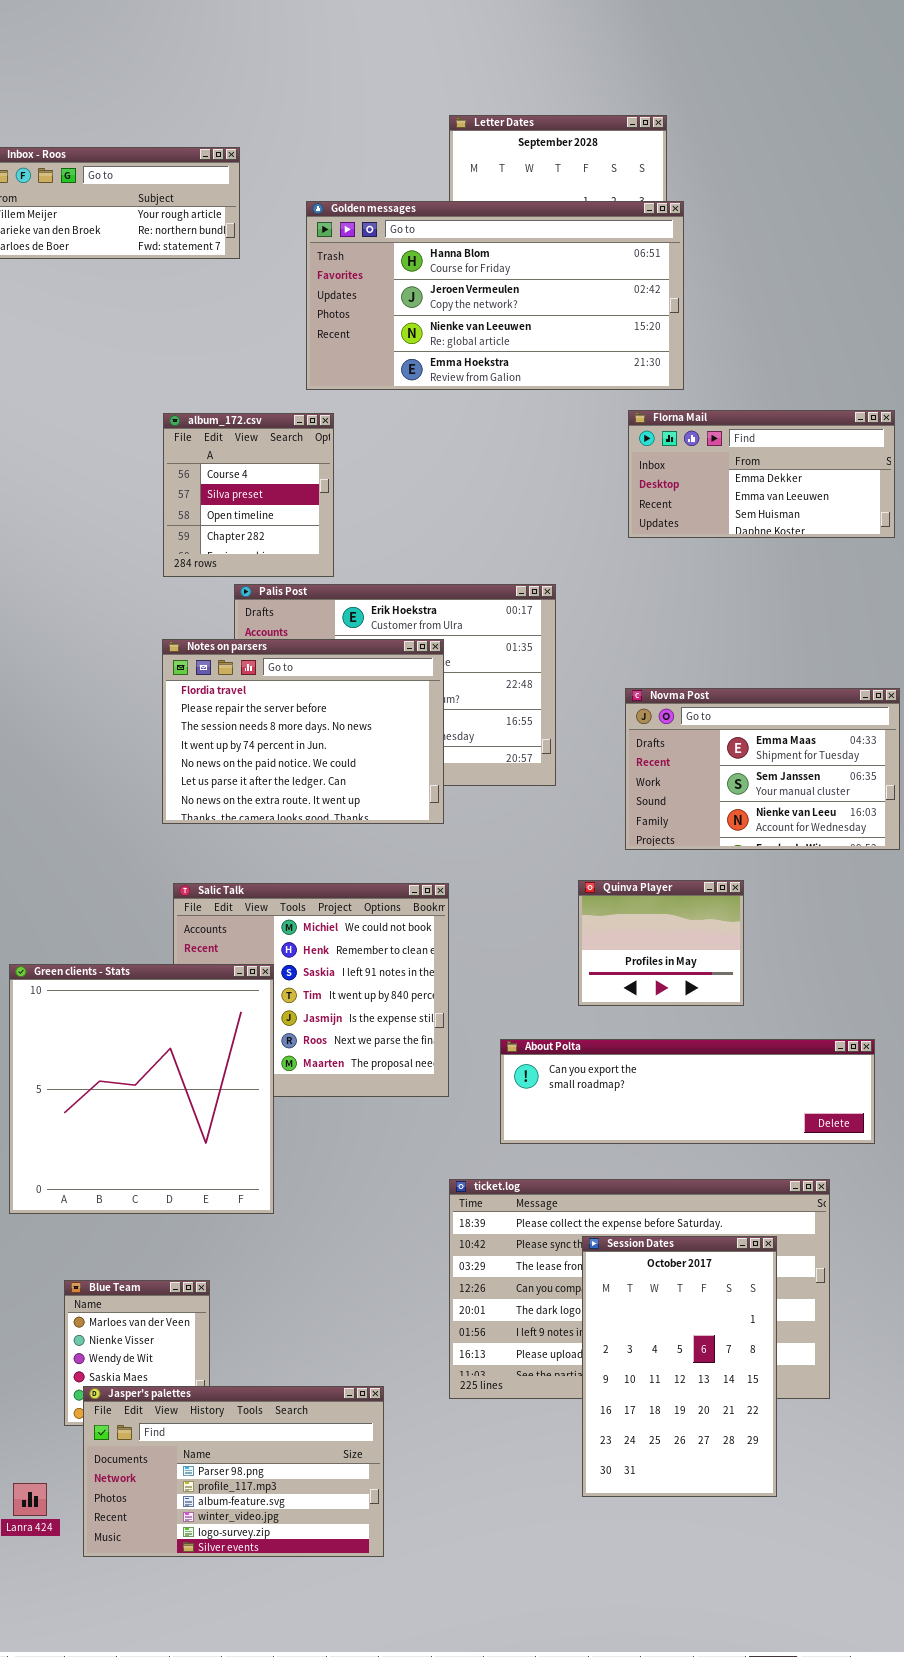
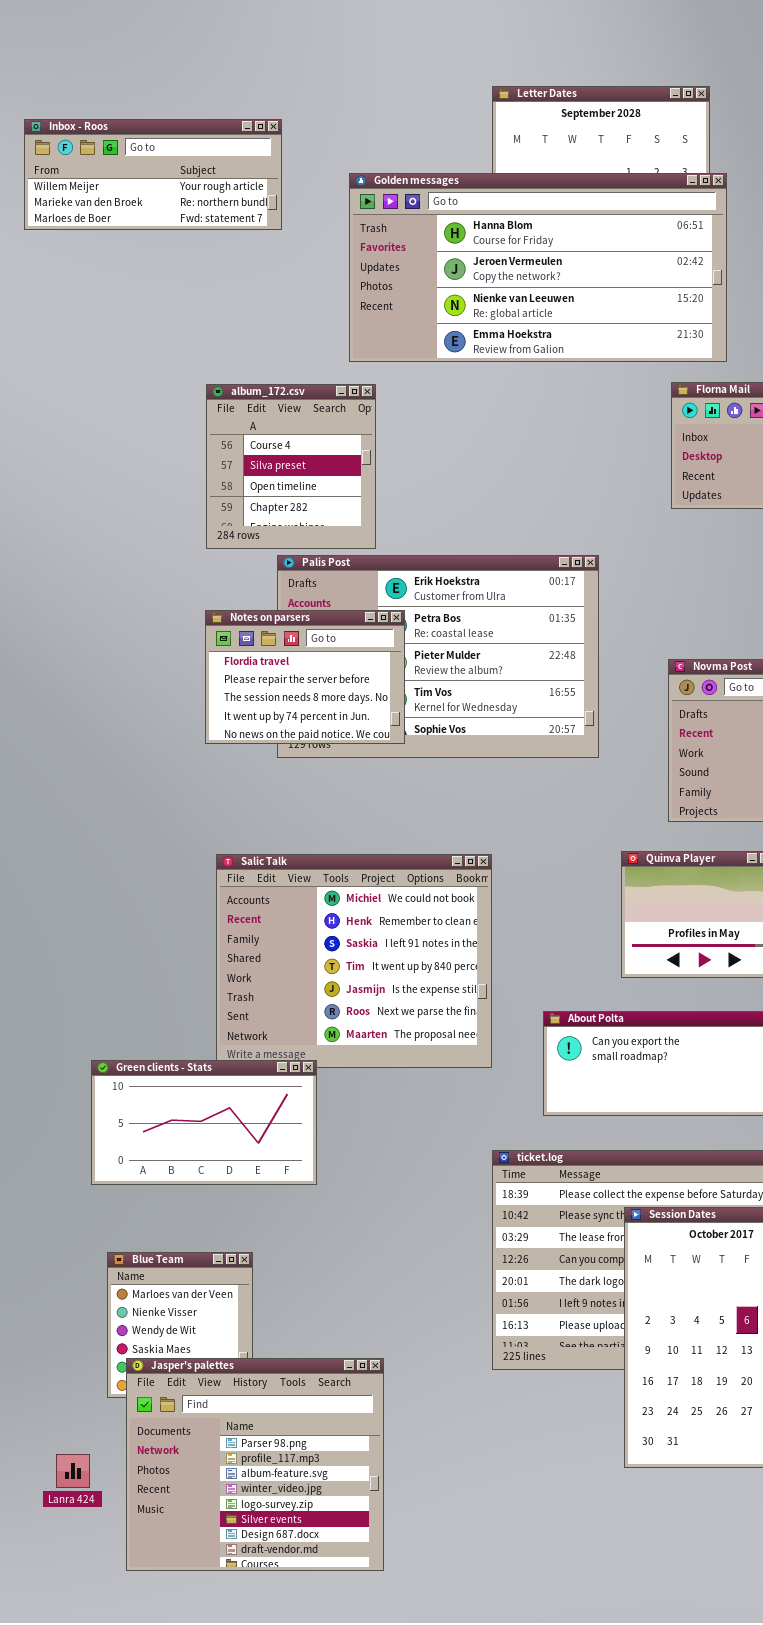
Notes on parsers: [162,639,444,824] -> [205,610,405,744], resized
Green clients - Stats: [9,964,274,1214] -> [91,1060,317,1185], resized
Jasper's palettes: [83,1386,384,1557] -> [126,1358,384,1571], resized

